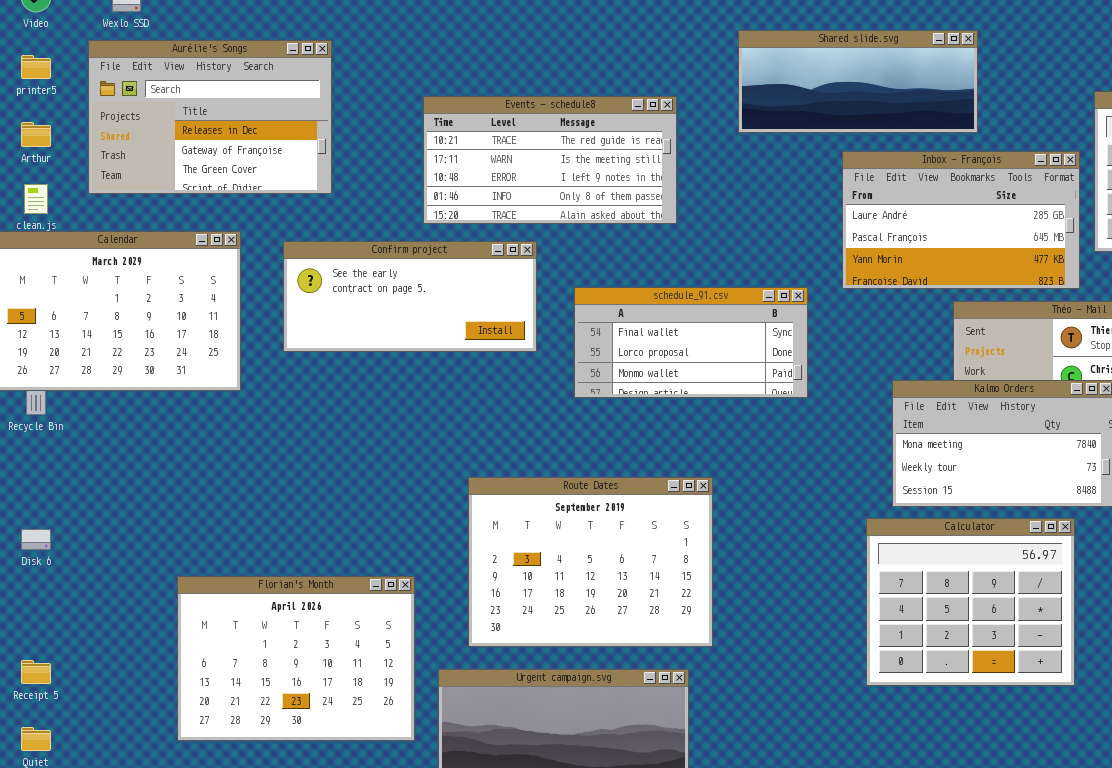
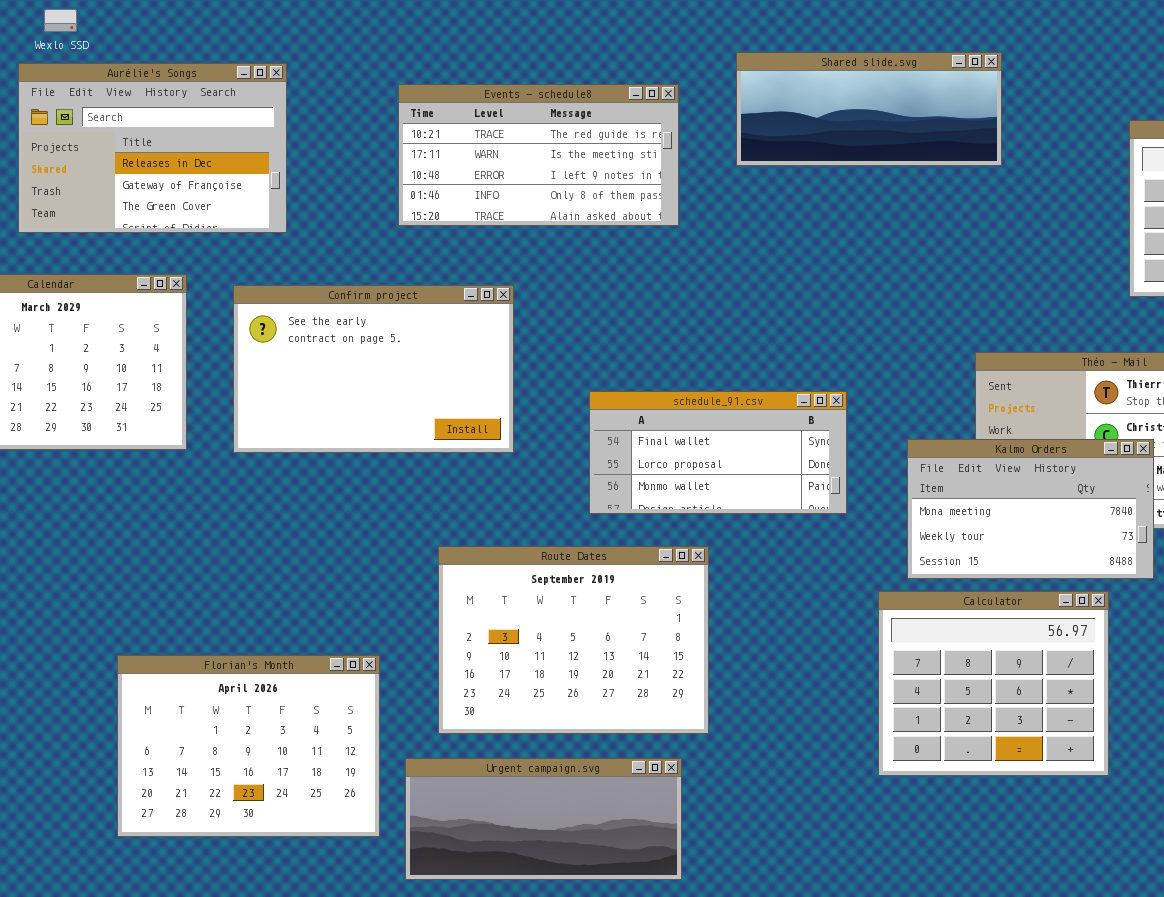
Events - schedule8: [423,96,677,224] -> [398,84,679,226], moved
Inbox - François: [842,151,1080,289] -> none, closed
Confirm project: [283,241,537,352] -> [233,285,514,453], resized
schedule_91.csv: [574,287,808,398] -> [589,391,847,514], moved

